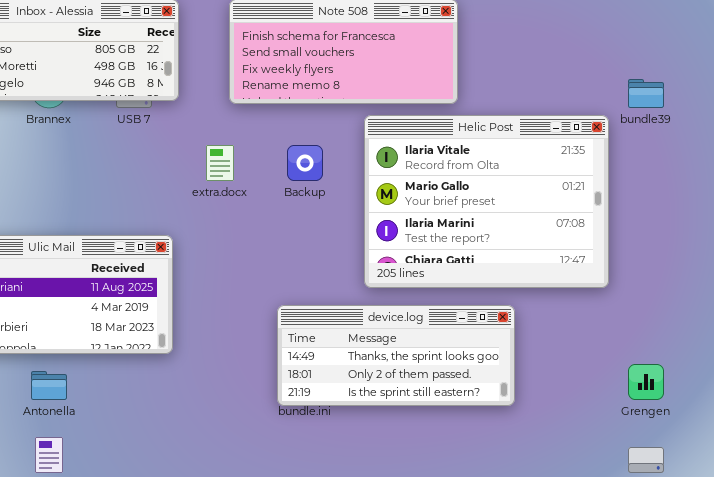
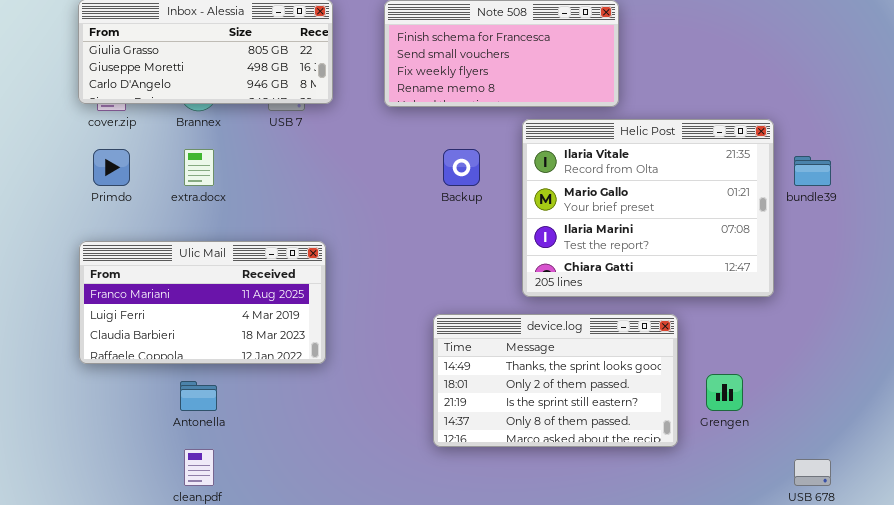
bundle39: [628,79,664,108] -> [794,156,831,186], moved
extra.docx: [206,145,234,181] -> [184,149,214,186], moved
device.log: [277,305,515,406] -> [433,314,678,447], resized
Grengen: [628,364,664,400] -> [706,374,743,411], moved

